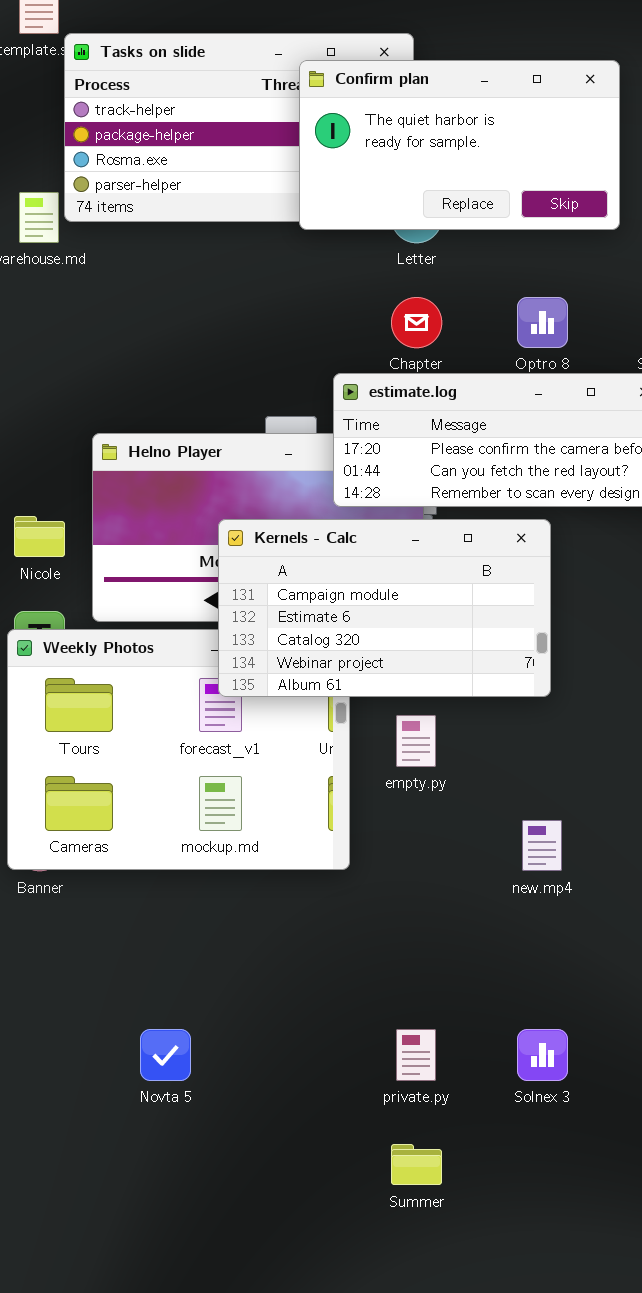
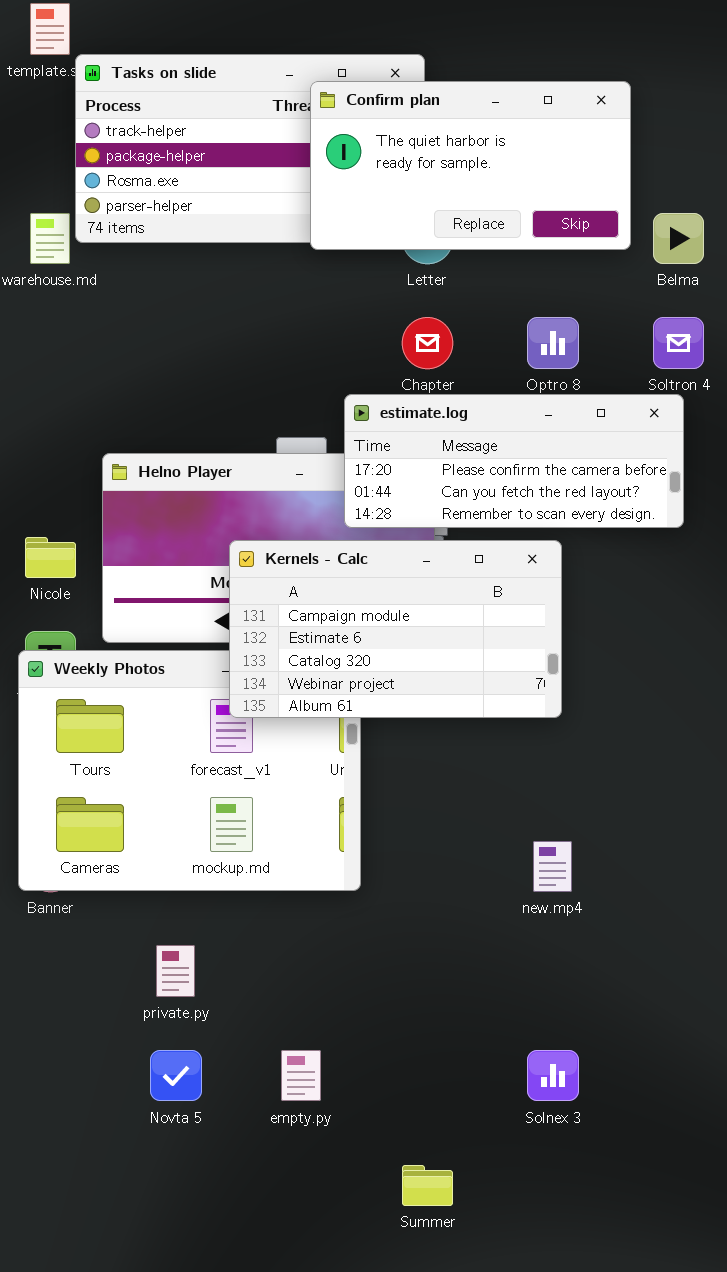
empty.py: [396,715,436,767] -> [281,1050,321,1101], moved
private.py: [396,1029,436,1081] -> [156,945,195,997], moved

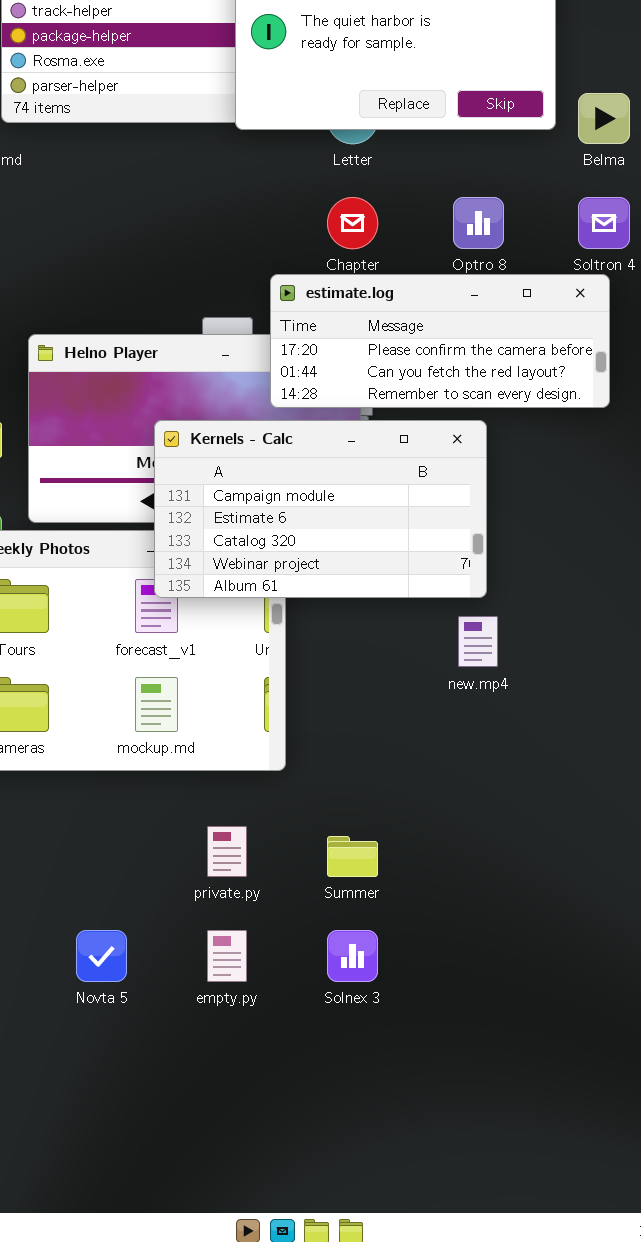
new.mp4: [533,841,572,892] -> [458,616,498,667], moved
private.py: [156,945,195,997] -> [207,826,247,877], moved
Solnex 3: [527,1050,579,1101] -> [327,930,378,982], moved
Summer: [402,1165,453,1206] -> [327,836,378,877], moved

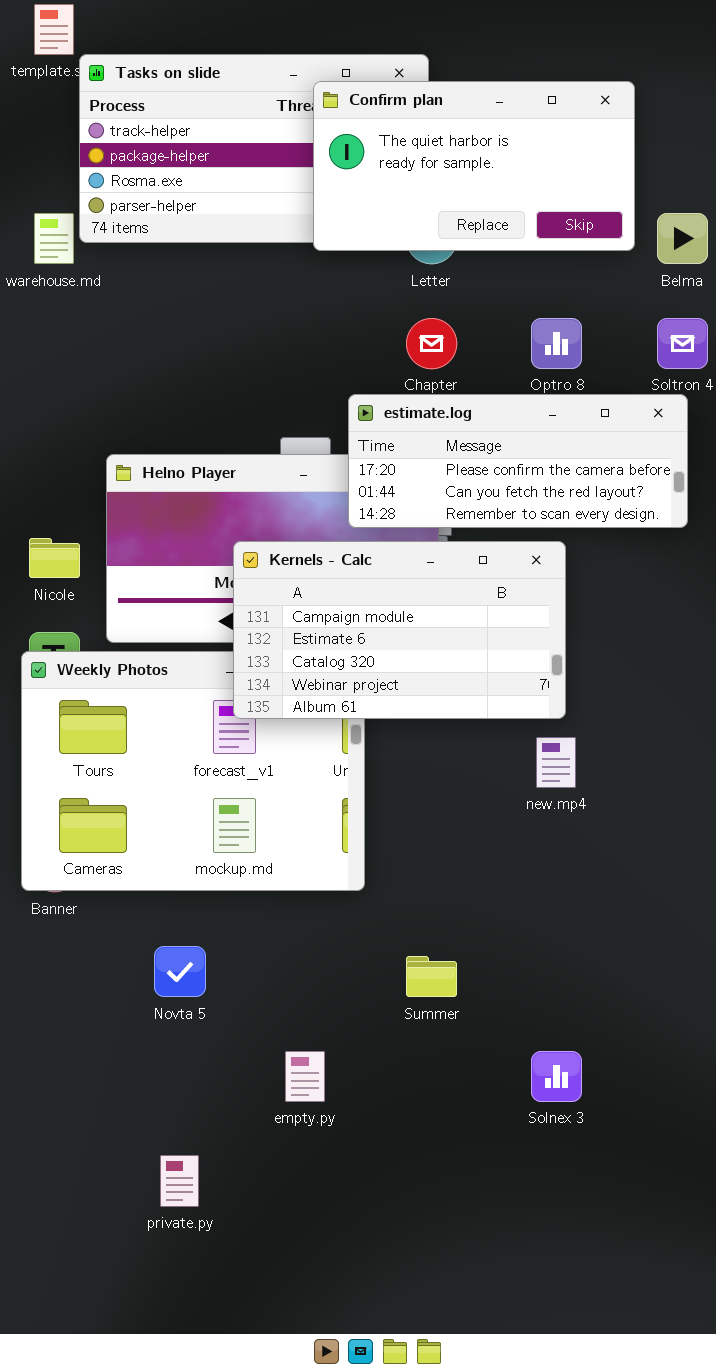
private.py: [207,826,247,877] -> [160,1155,199,1207], moved
Novta 5: [76,930,127,982] -> [154,946,206,997], moved
Solnex 3: [327,930,378,982] -> [531,1051,582,1102], moved

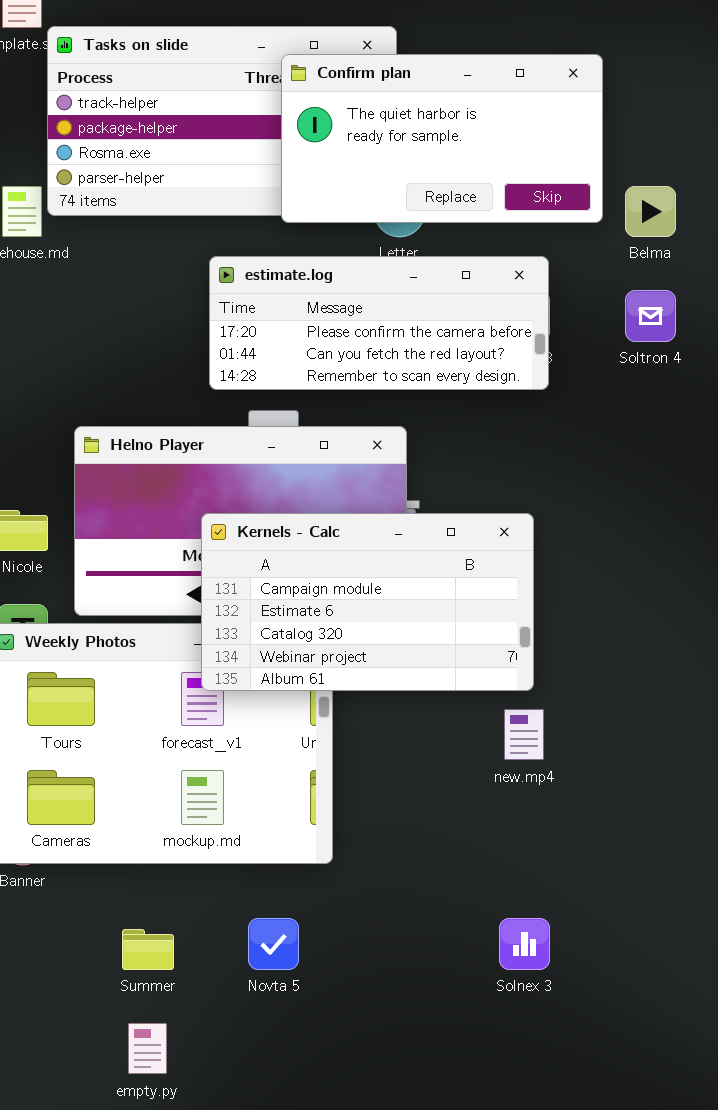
estimate.log: [348,394,688,528] -> [209,256,549,390], moved
Novta 5: [154,946,206,997] -> [248,918,299,970], moved
Summer: [406,956,457,997] -> [122,929,174,970], moved
empty.py: [285,1051,325,1102] -> [128,1023,167,1074], moved
Solnex 3: [531,1051,582,1102] -> [499,918,550,970], moved

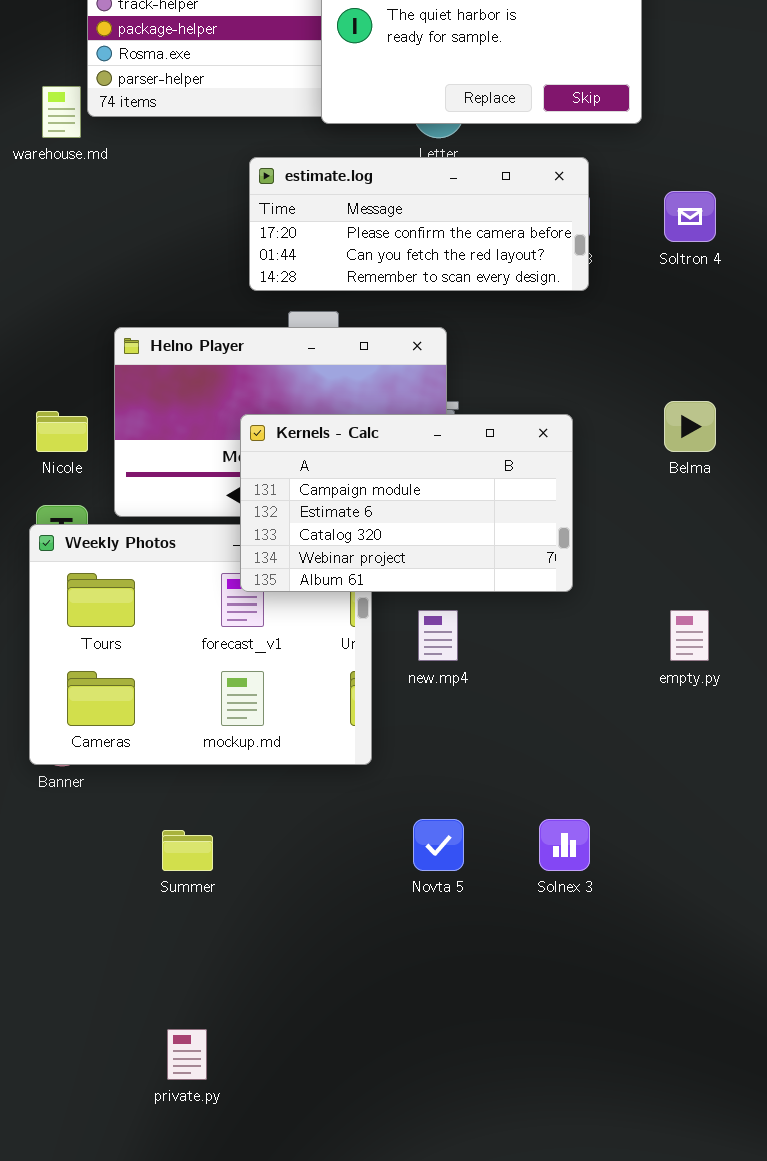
Belma: [625,186,676,237] -> [664,401,716,452], moved
new.mp4: [504,709,544,760] -> [418,610,458,661], moved
Novta 5: [248,918,299,970] -> [413,819,464,871], moved
empty.py: [128,1023,167,1074] -> [670,610,709,661], moved

